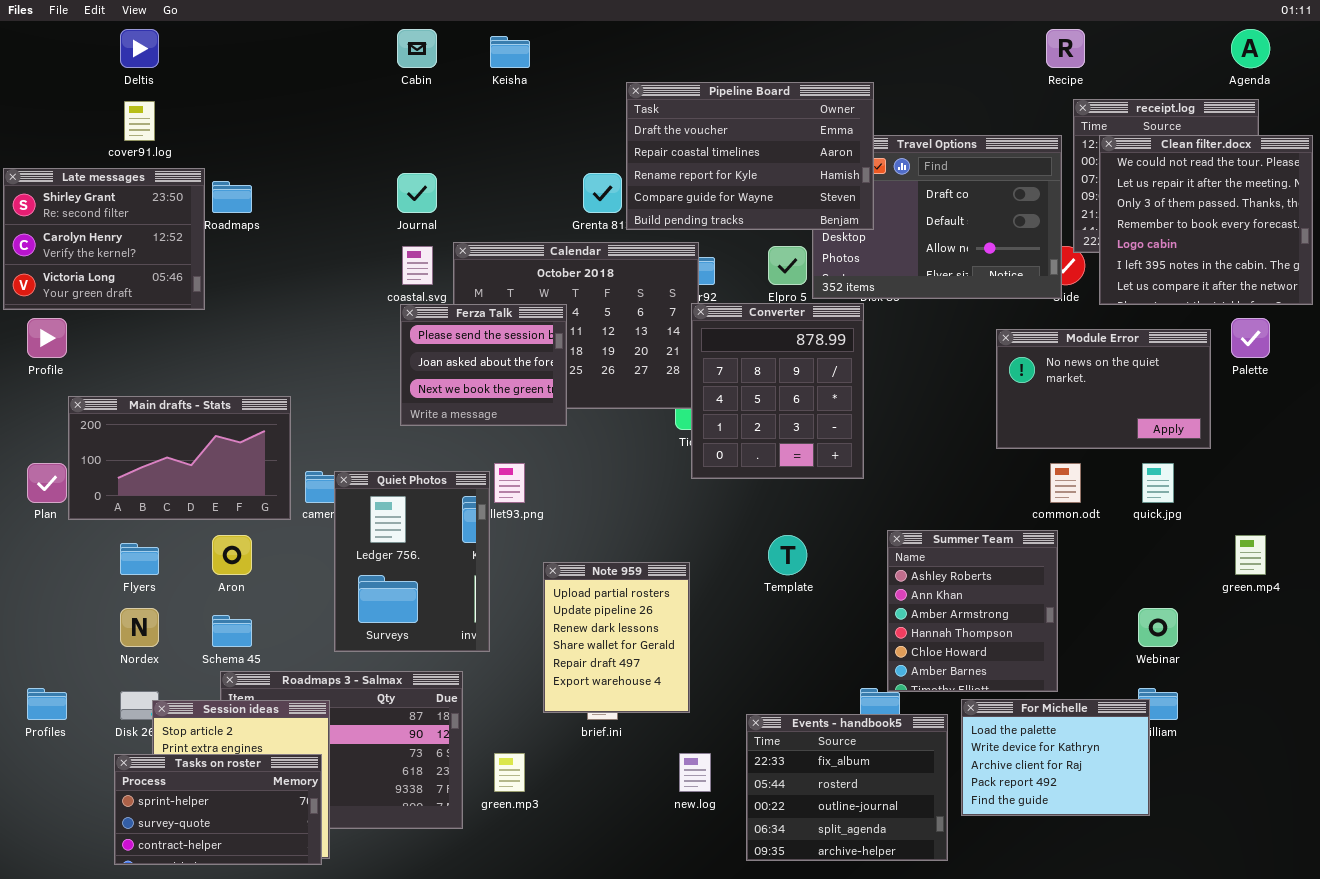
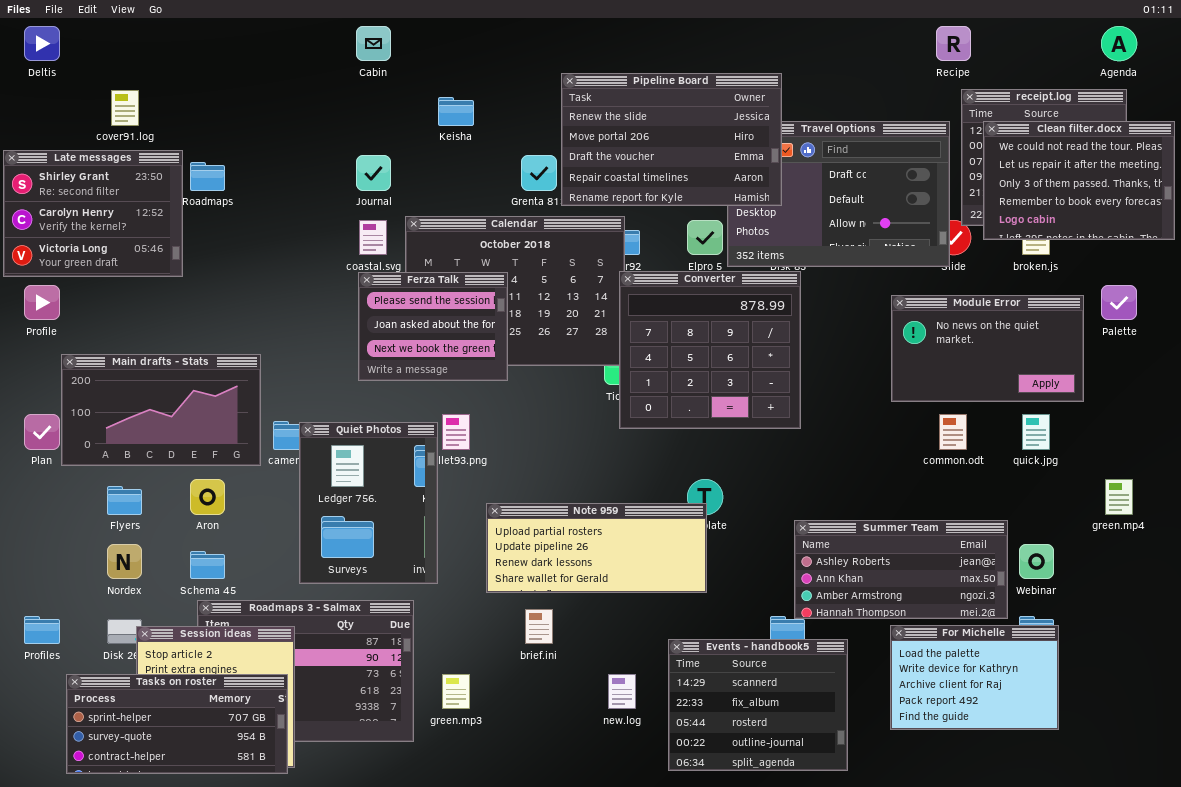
Deltis: [120,29,159,68] -> [24,26,60,61], moved
Keisha: [490,36,530,68] -> [438,97,474,126], moved
Pipeline Board: [626,82,874,230] -> [561,73,782,206], scrolled up 2 rows
Clean filter.docx: [1099,135,1313,305] -> [983,121,1175,240], resized
Converter: [691,303,864,479] -> [619,271,801,429], resized
Summer Team: [887,530,1058,692] -> [794,520,1008,619], resized
Note 959: [543,562,690,713] -> [486,503,707,593], resized
For Michelle: [961,699,1150,816] -> [890,625,1059,730], moved
Events - handbook5: [746,714,948,861] -> [668,639,848,771], scrolled up 1 row
Tasks on roster: [114,754,322,865] -> [66,674,288,774], resized

